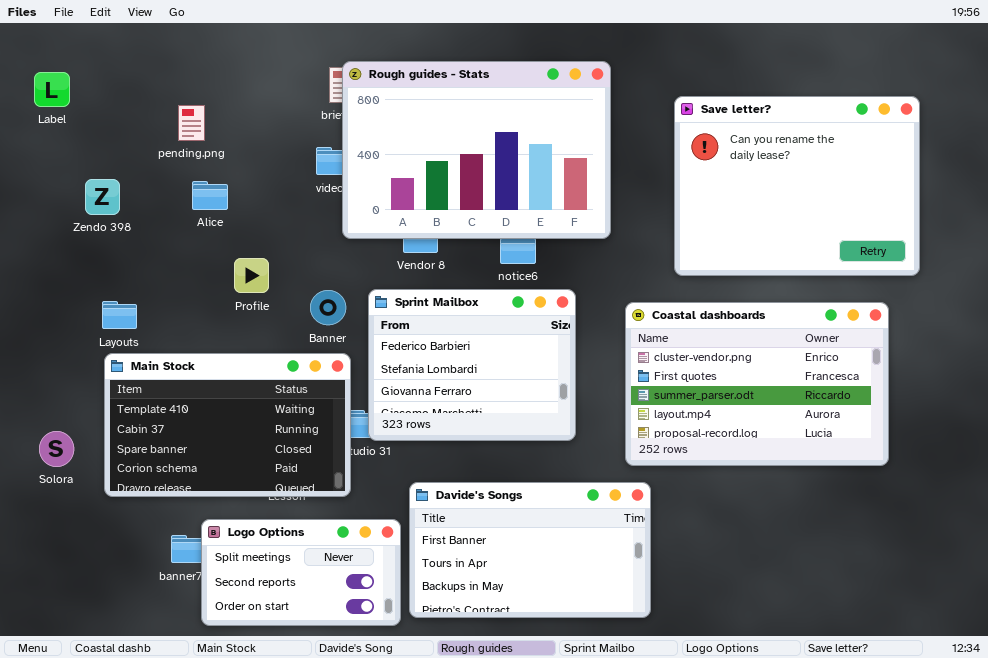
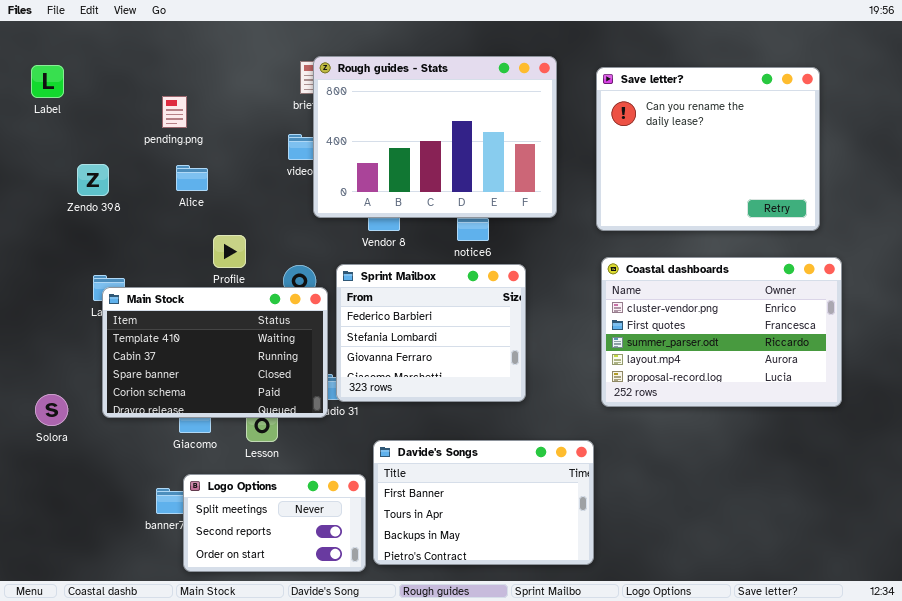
Save letter?: [674,96,920,276] -> [596,67,820,231], moved
Coastal dashboards: [625,302,889,466] -> [601,257,842,407], moved
Main Stock: [104,353,351,497] -> [102,287,328,418], moved

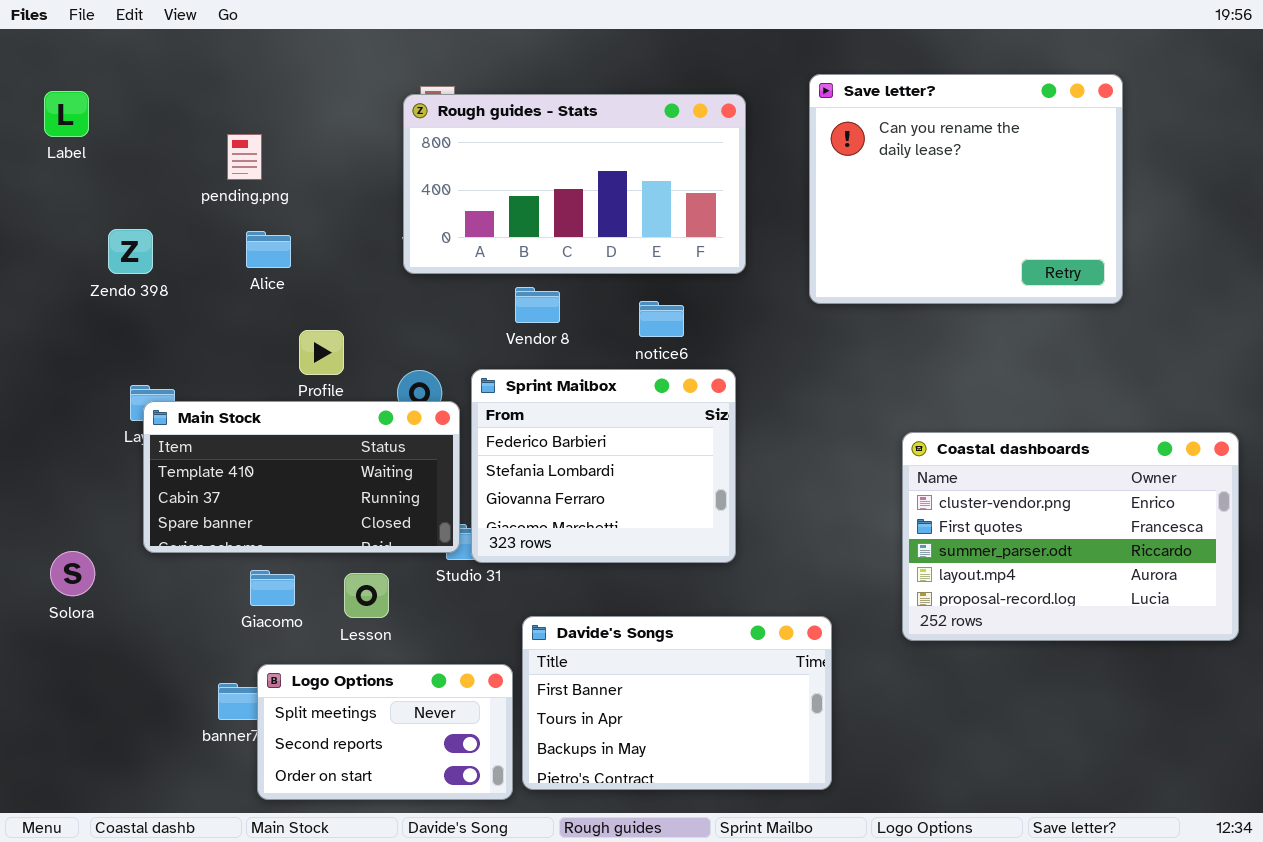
Rough guides - Stats: [313,56,557,218] -> [403,94,746,274], moved, resized
Save letter?: [596,67,820,231] -> [809,74,1123,304], moved
Coastal dashboards: [601,257,842,407] -> [902,432,1239,641], moved
Main Stock: [102,287,328,418] -> [143,401,460,553], resized

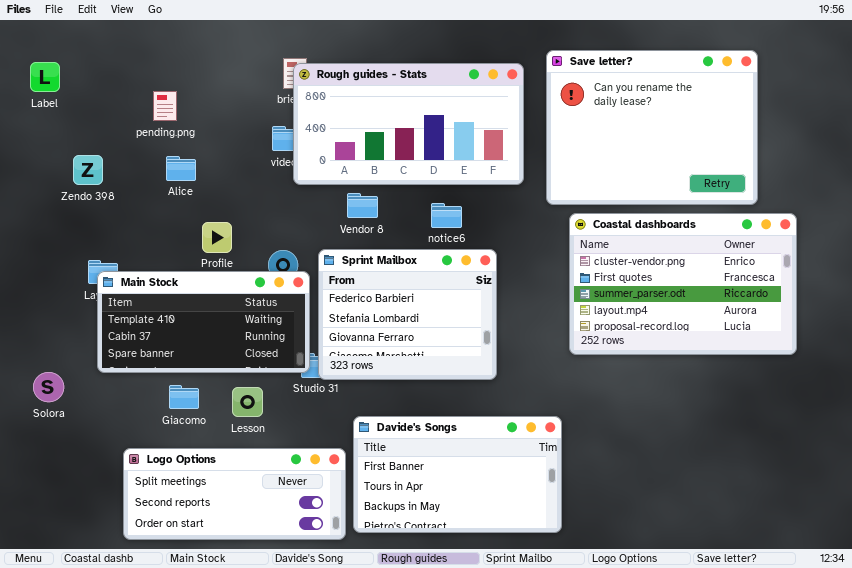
Rough guides - Stats: [403,94,746,274] -> [293,63,524,185], moved
Coastal dashboards: [902,432,1239,641] -> [569,213,797,355], moved
Logo Options: [257,664,513,800] -> [123,448,346,540], resized

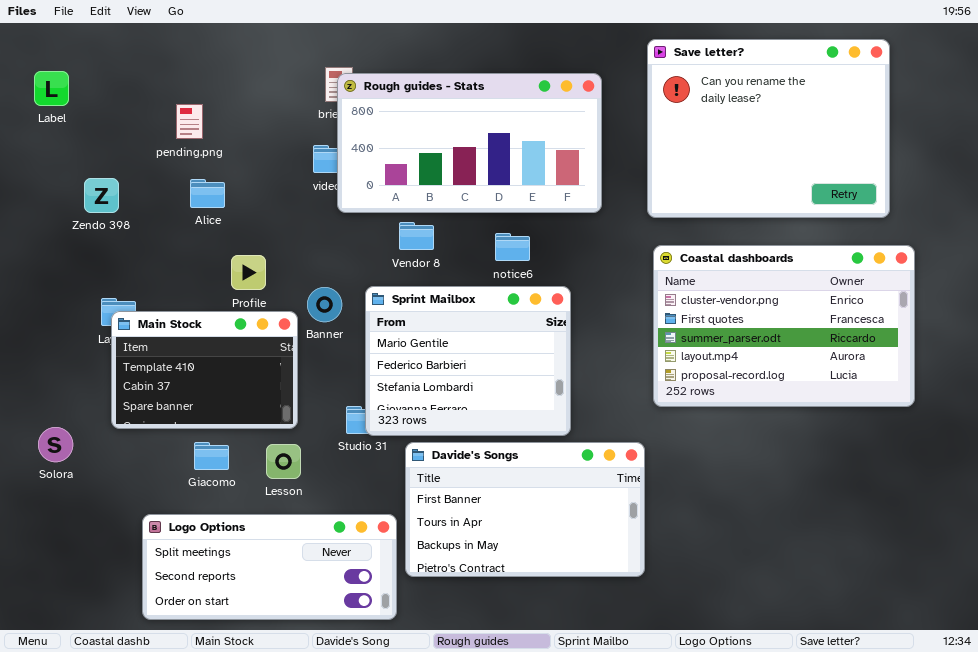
Save letter?: [546,50,758,205] -> [647,39,890,218], moved
Sprint Mailbox: [318,249,497,380] -> [365,286,571,436], scrolled up 1 row
Main Stock: [97,271,310,373] -> [111,311,298,429], resized
Davide's Songs: [353,416,562,533] -> [405,442,645,577], moved

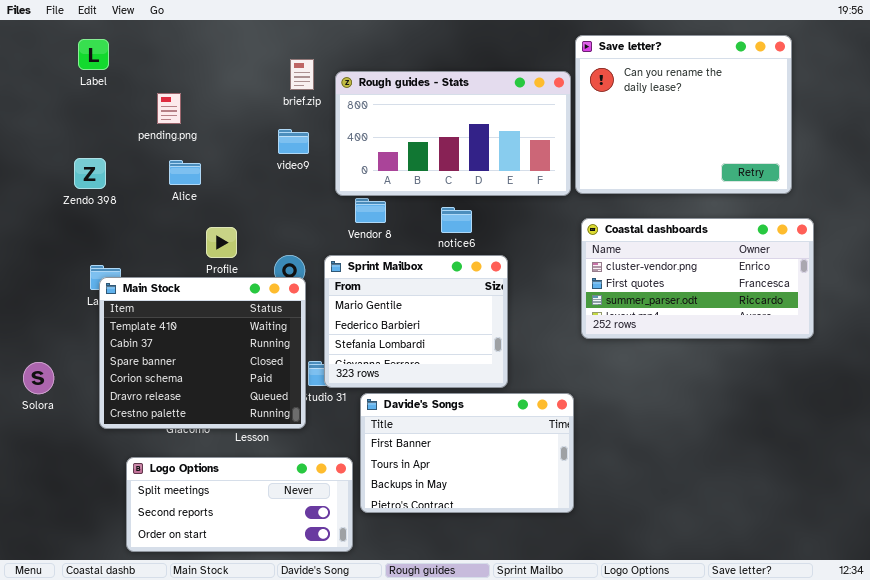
Label: [34,71,69,106] -> [78,39,109,70], moved
Rough guides - Stats: [337,73,602,213] -> [335,71,571,196], moved
Coastal dashboards: [653,245,915,407] -> [581,218,814,339], resized
Main Stock: [111,311,298,429] -> [99,277,306,429], resized
Solora: [38,427,73,462] -> [23,362,54,394], moved

